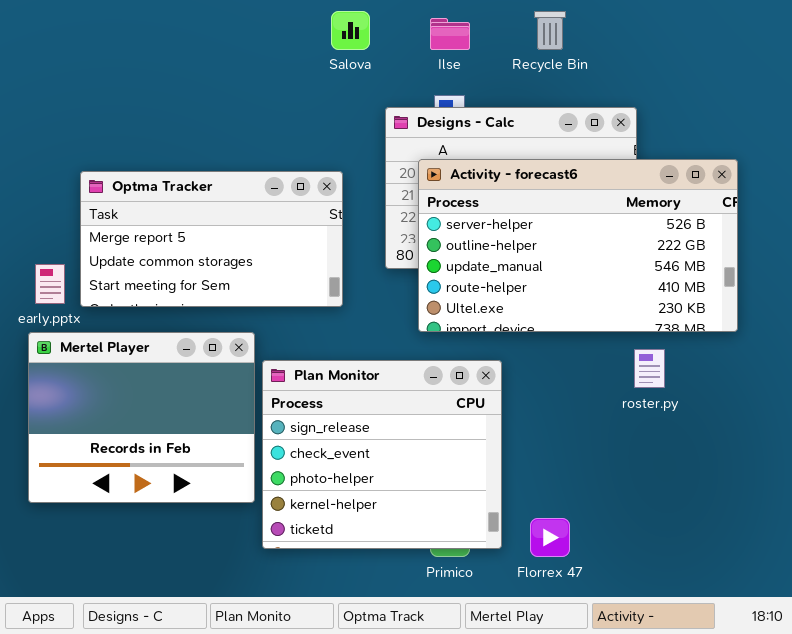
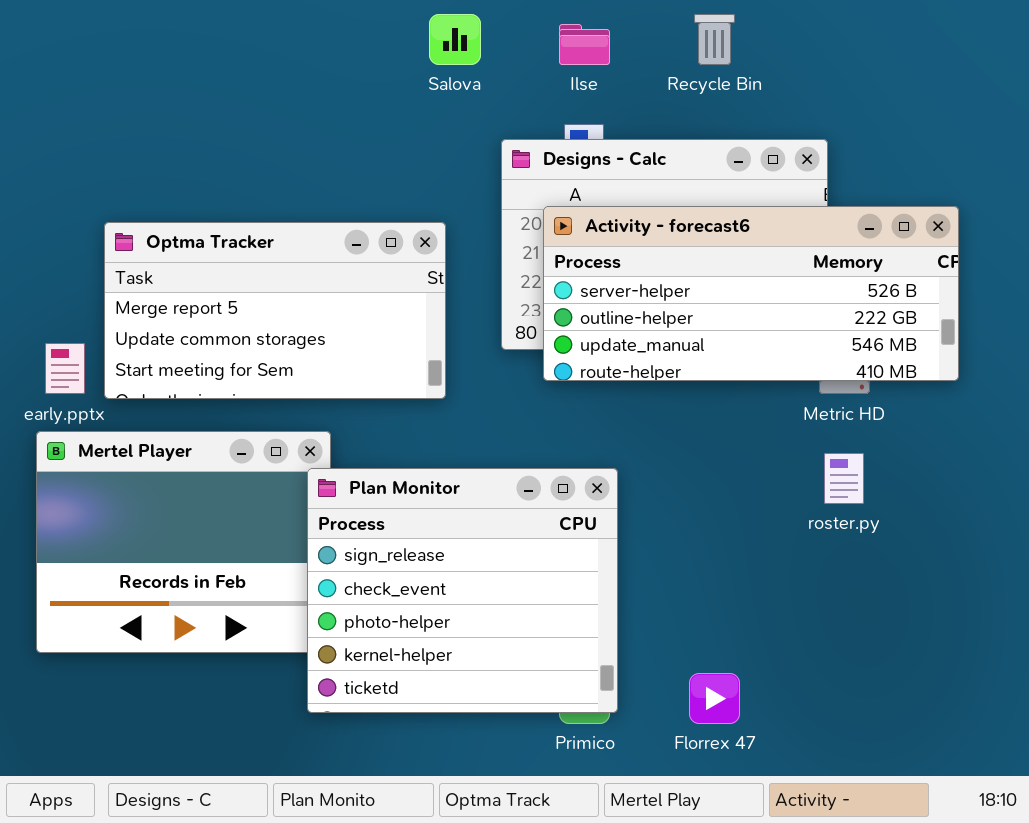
Activity - forecast6: [418,159,738,332] -> [543,206,959,381], resized
Plan Monitor: [262,360,502,549] -> [307,468,618,713], moved

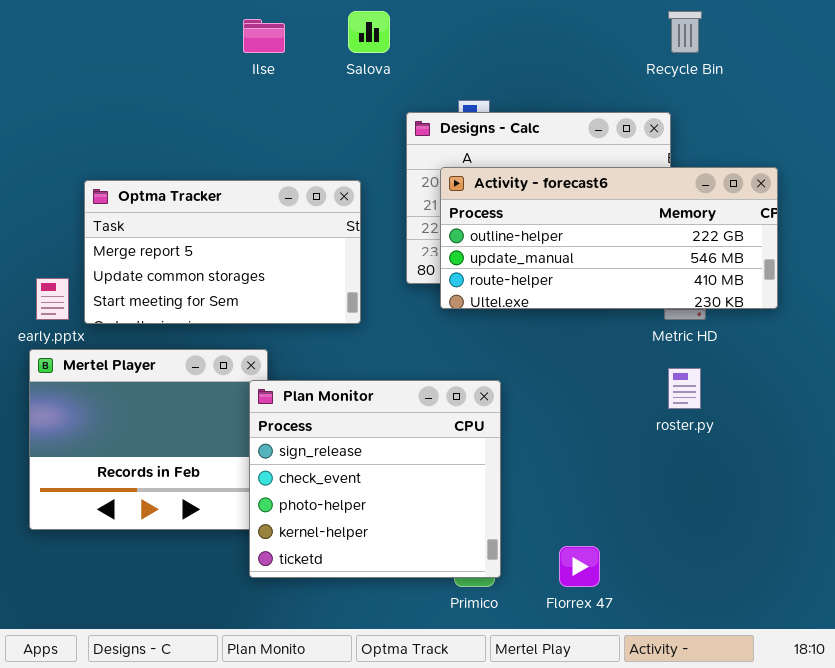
Recycle Bin: [694,14,735,65] -> [668,11,702,53], moved
Ilse: [559,24,610,65] -> [243,19,285,53], moved
Activity - forecast6: [543,206,959,381] -> [440,167,778,309], scrolled down 1 row

